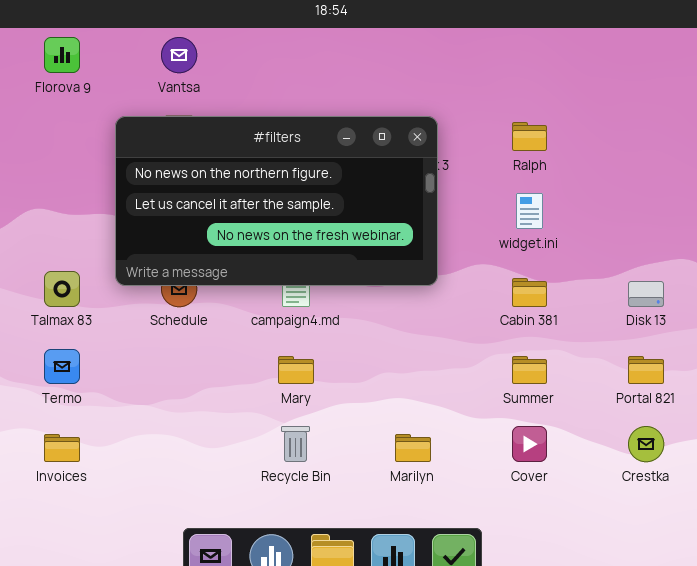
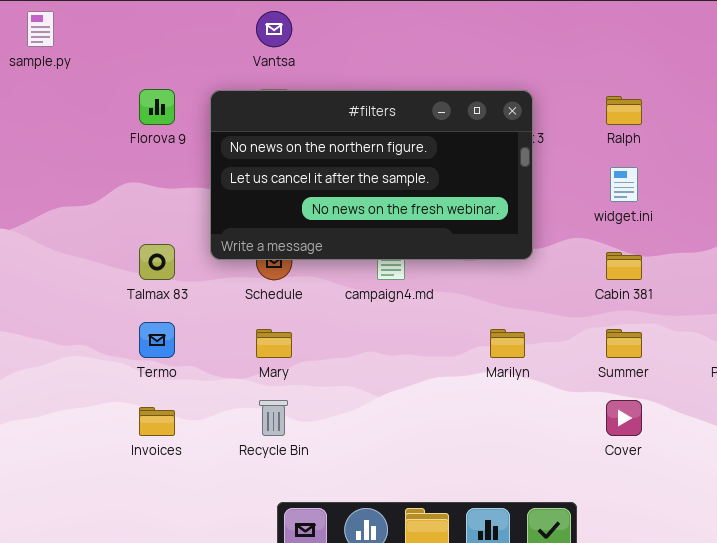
Florova 9: [44,37,80,73] -> [139,89,175,125], moved
Mary: [278,356,314,384] -> [256,329,292,358], moved
Recycle Bin: [281,426,310,462] -> [259,400,288,436], moved
Marilyn: [395,434,431,462] -> [490,329,525,358], moved

